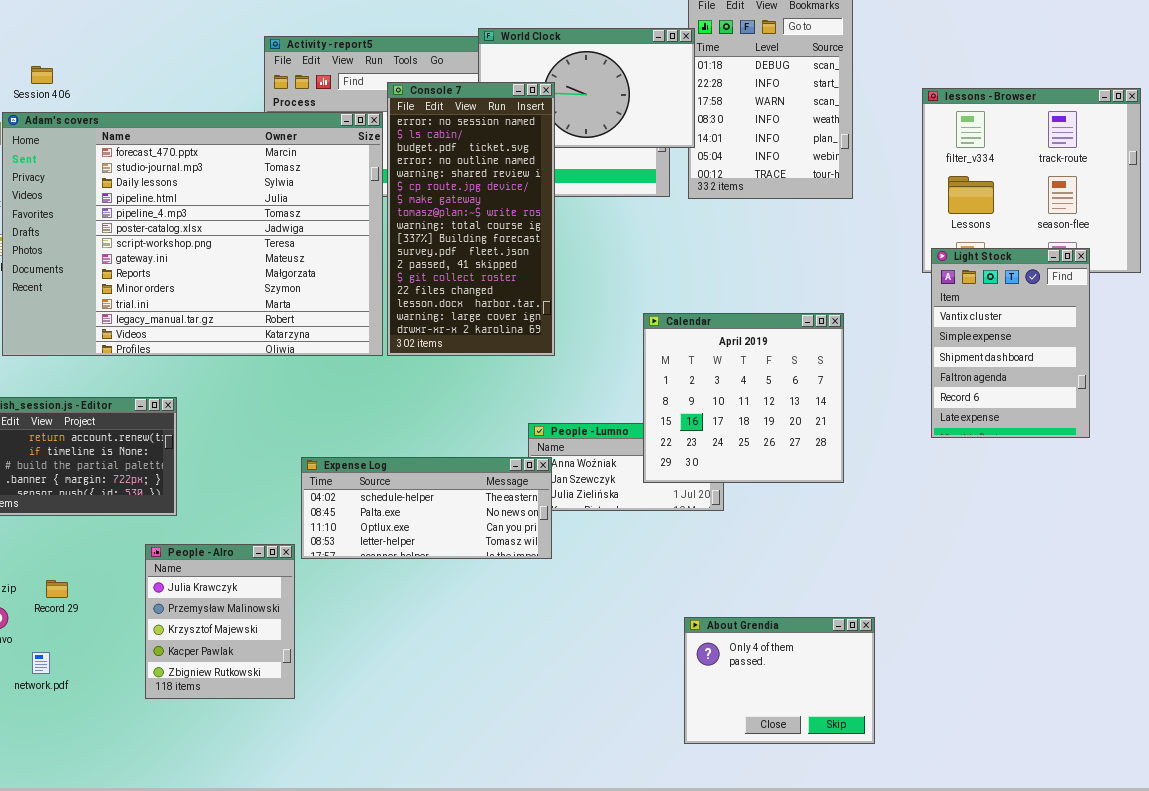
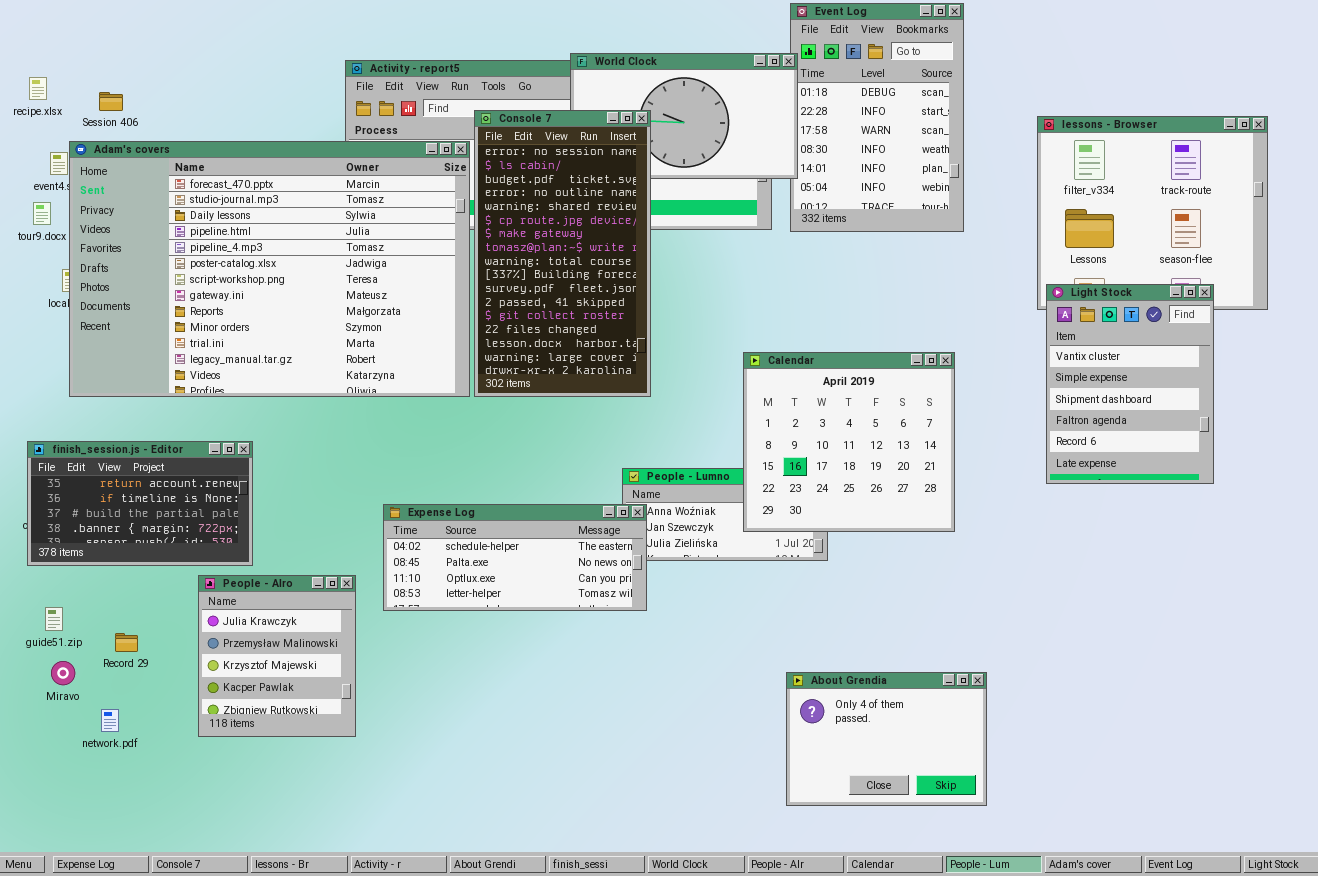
People - Alro: [145,544,295,699] -> [198,575,356,737], moved

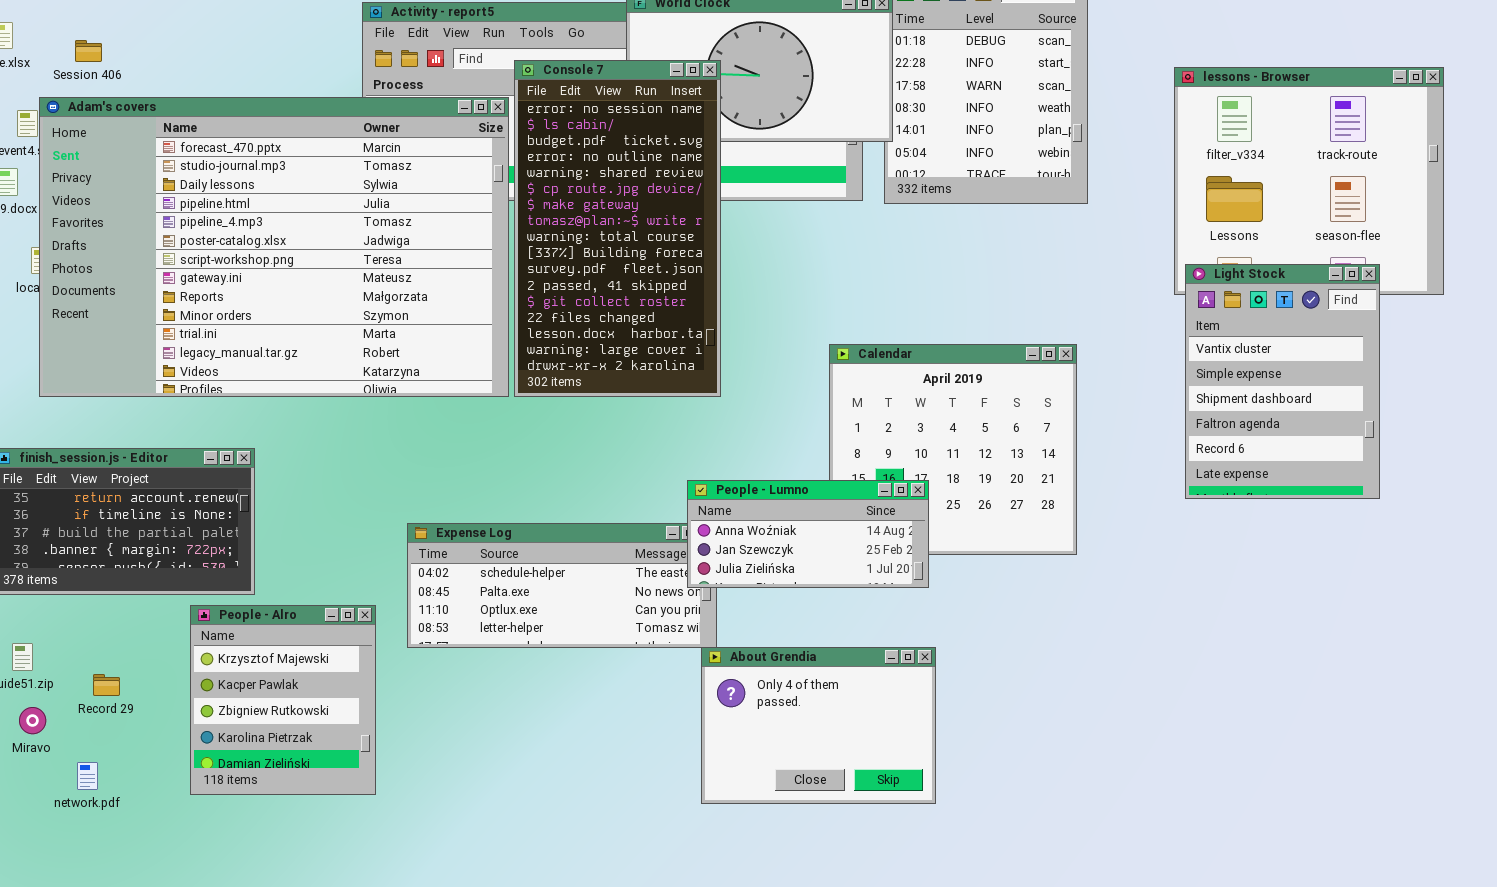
People - Lumno: [622,468,828,561] -> [687,480,929,588], raised
People - Alro: [198,575,356,737] -> [190,605,376,795], scrolled down 2 rows
About Grendia: [786,672,987,806] -> [701,647,936,804], moved

